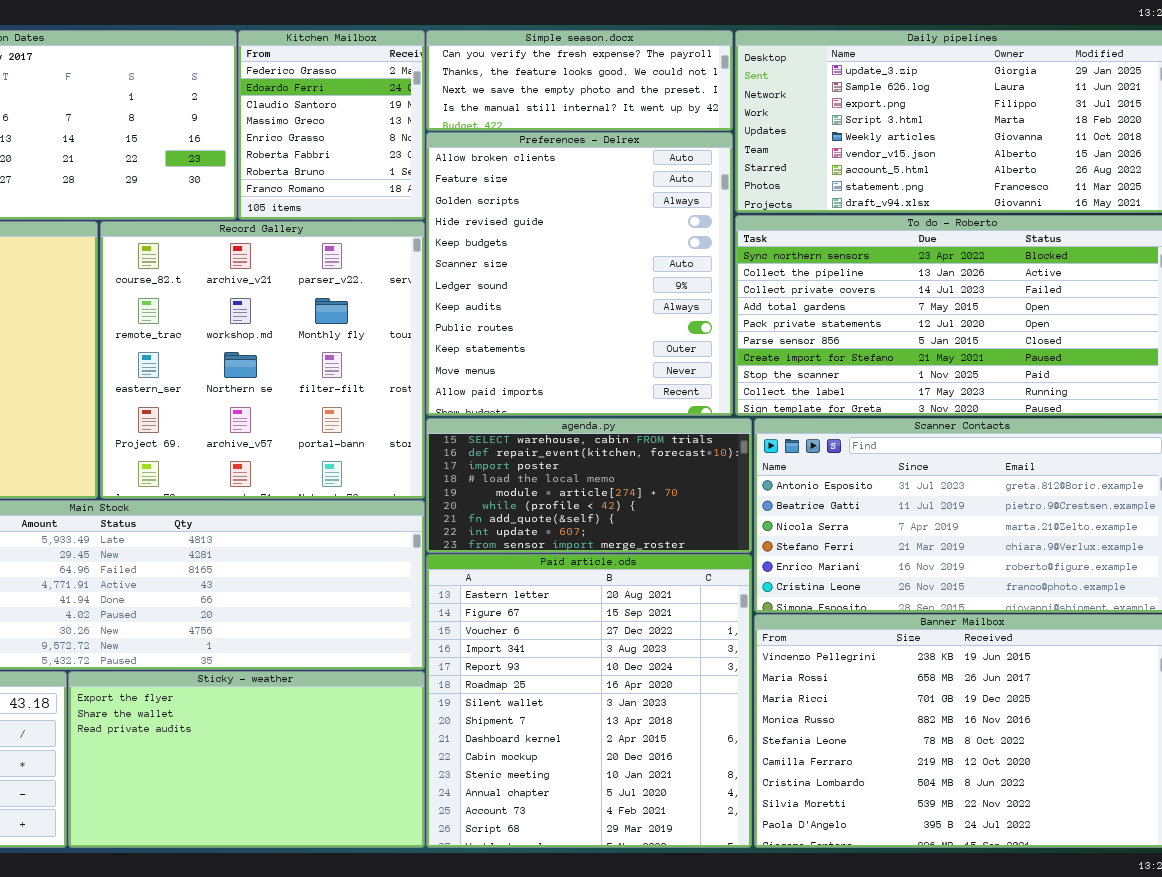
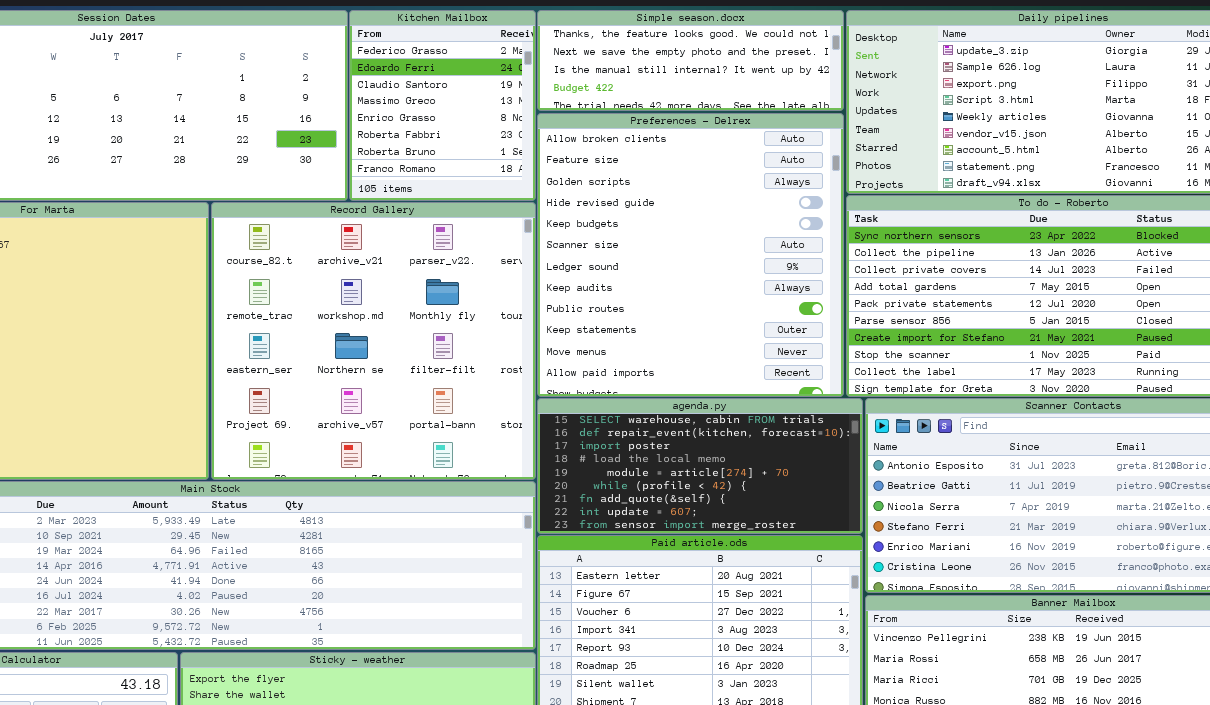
Simple season.docx: [426,30,733,131] -> [537,10,844,111], scrolled down 1 row

